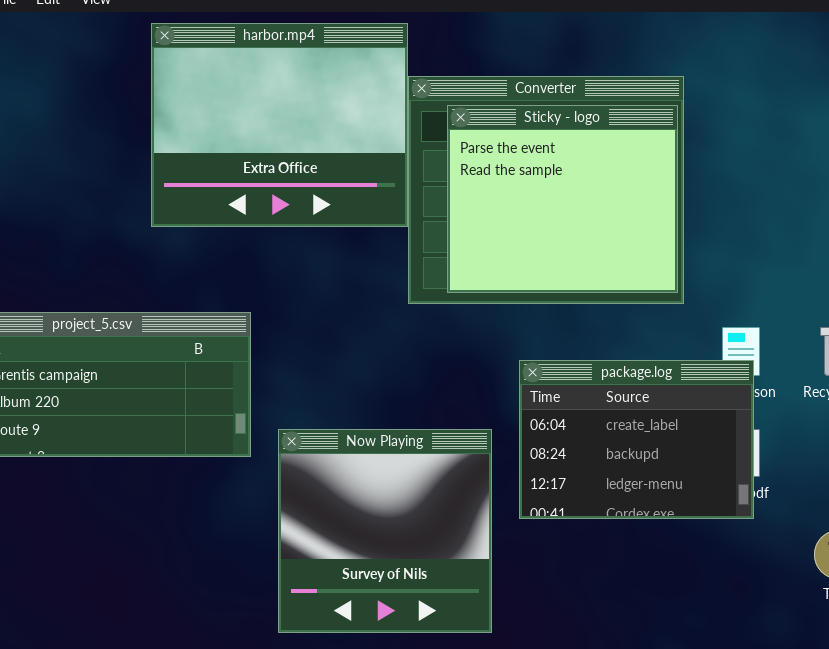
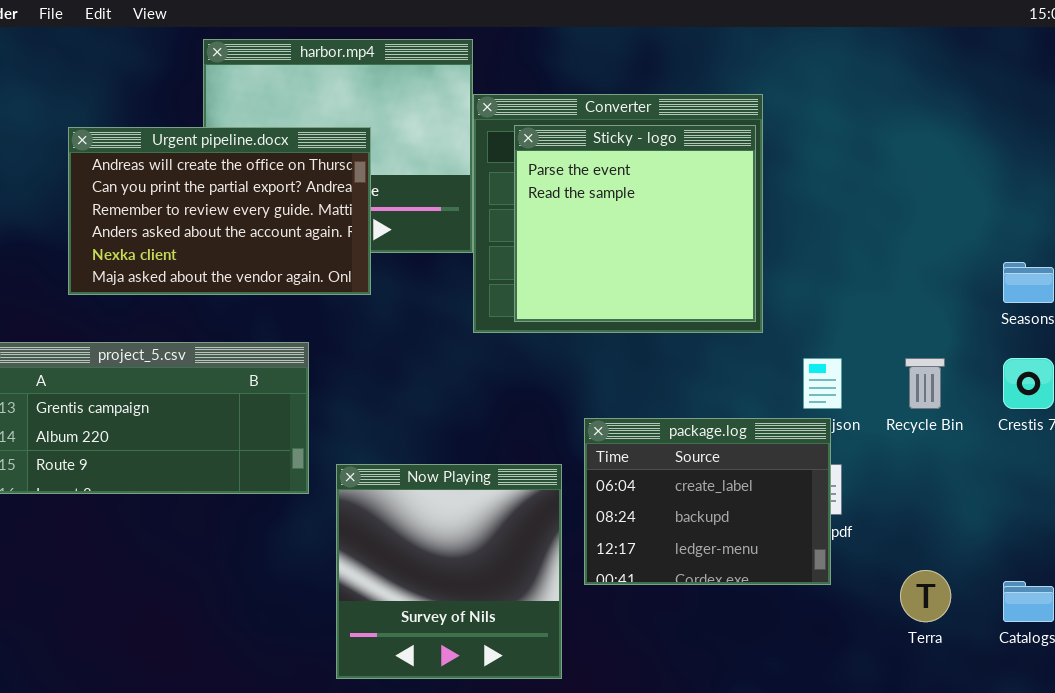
Urgent pipeline.docx: none -> [68,127,371,295], opened
package.log: [519,360,754,519] -> [584,418,831,585], moved

